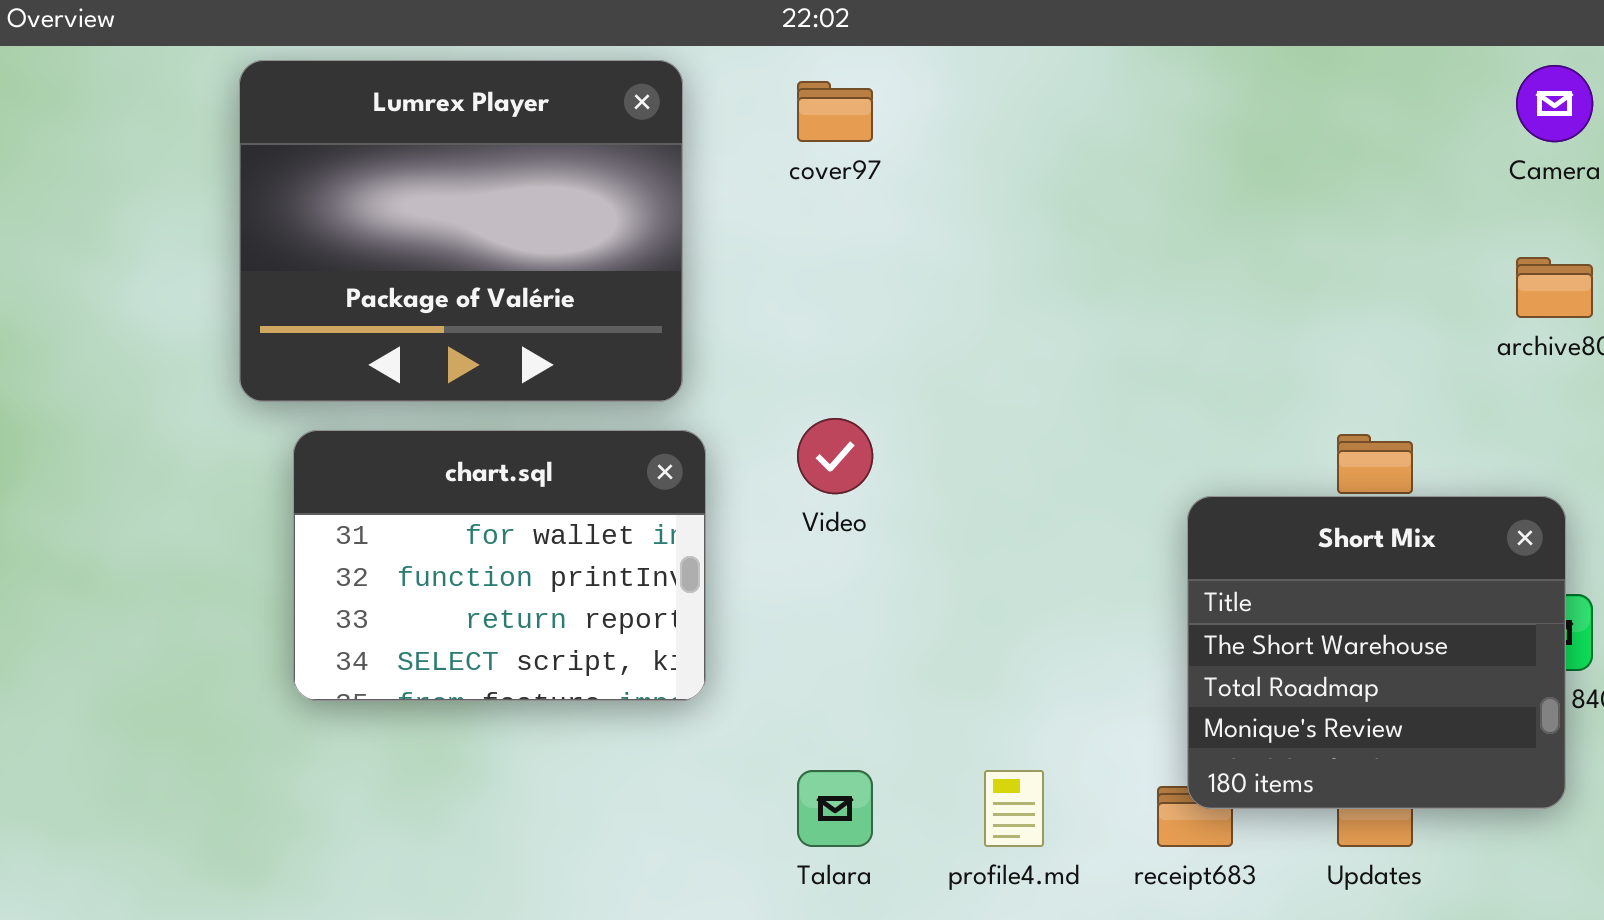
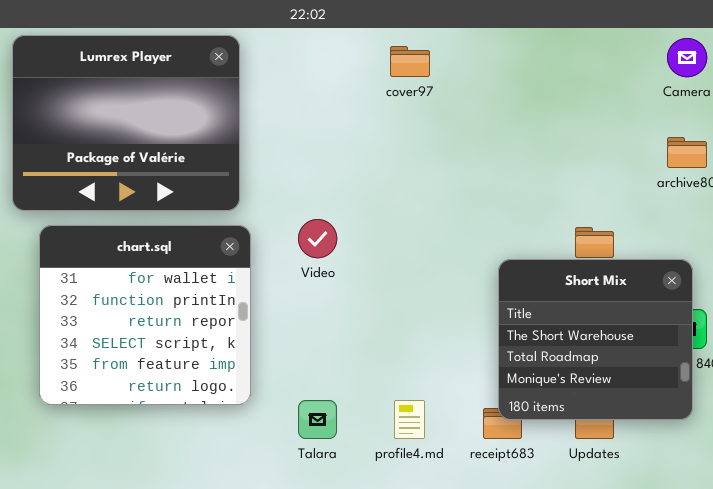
cover97: [797,81,873,142] -> [390,46,430,77], moved
chart.sql: [293,430,706,701] -> [39,225,251,405], resized

